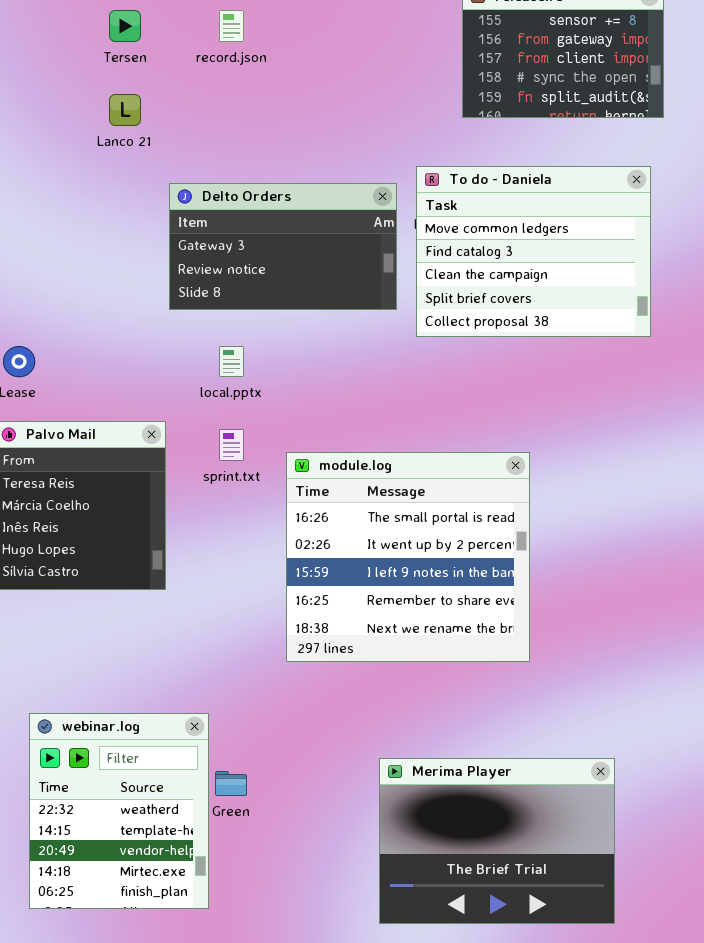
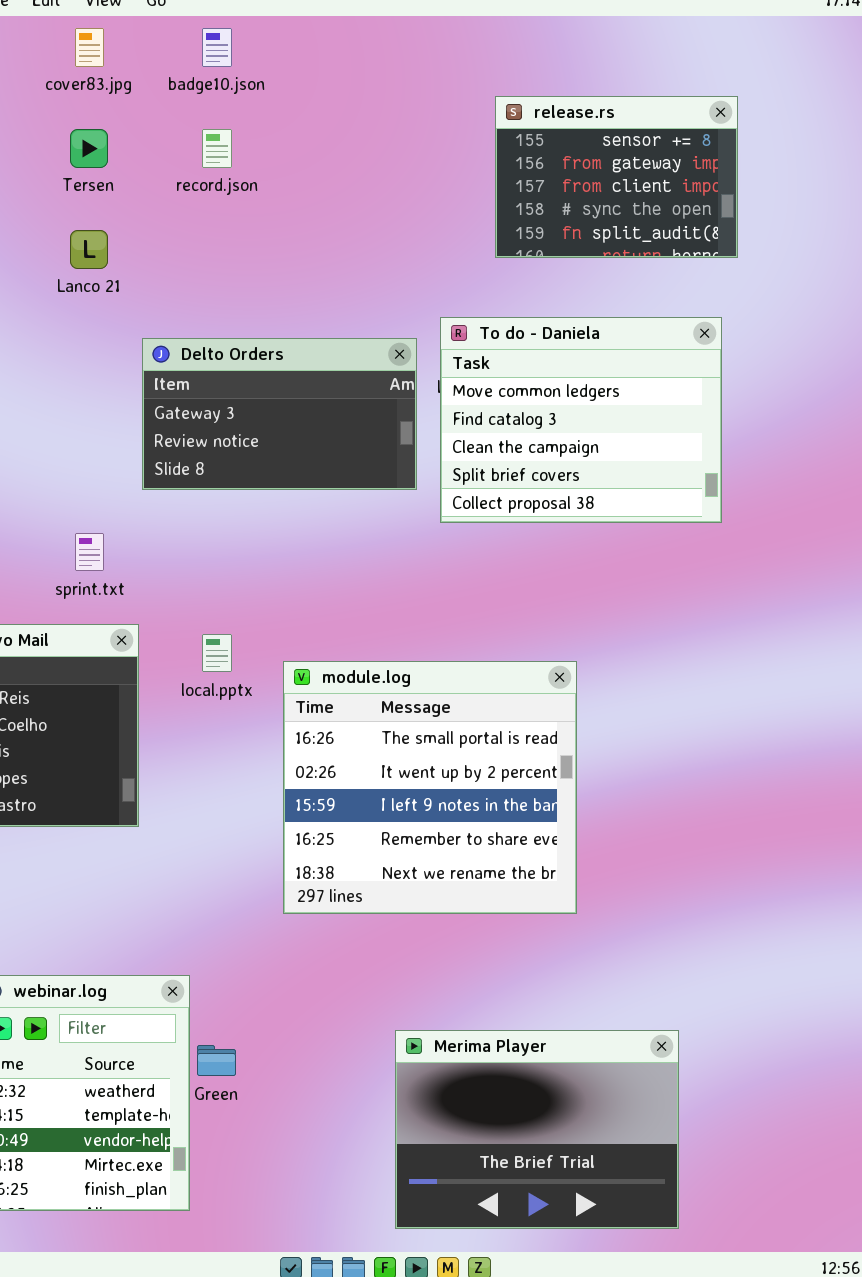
local.pptx: [219,346,244,377] -> [202,634,232,672], moved
sprint.txt: [219,429,244,461] -> [75,533,104,571], moved

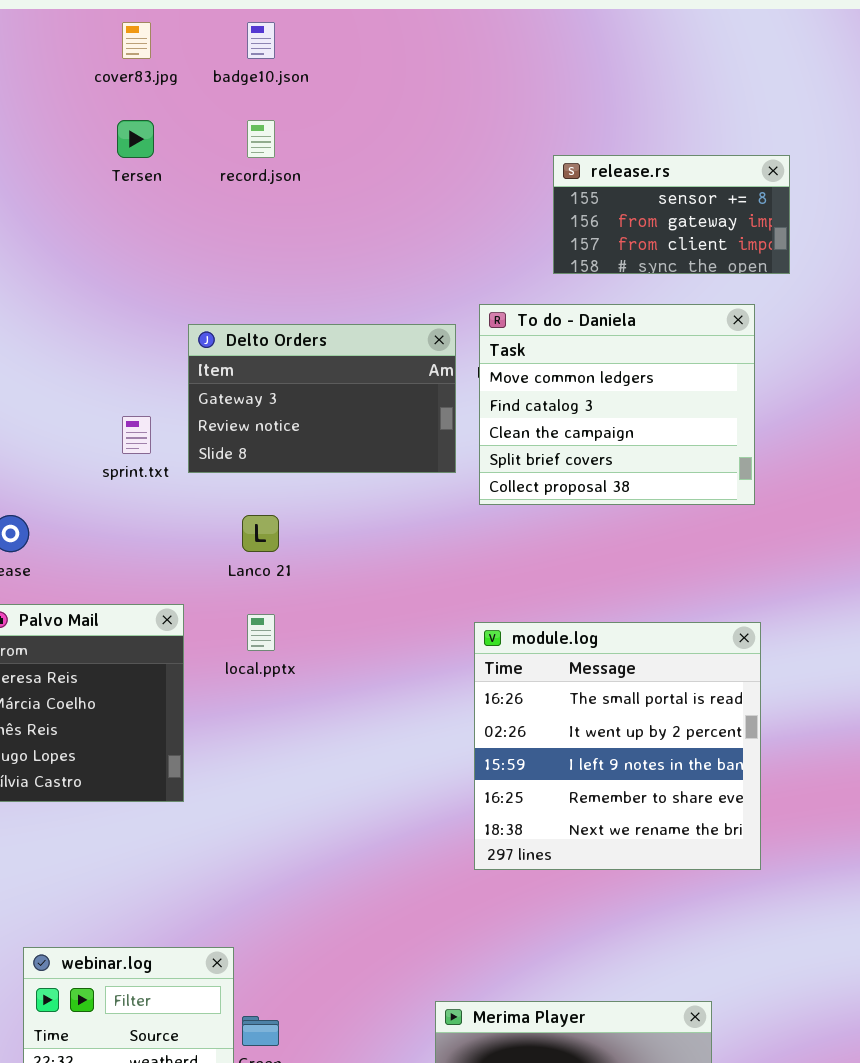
release.rs: [495,96,738,258] -> [553,155,790,274], moved, resized
Lanco 21: [70,230,108,269] -> [242,515,279,552], moved
sprint.txt: [75,533,104,571] -> [122,416,151,454], moved
module.log: [283,661,577,914] -> [474,622,761,870], moved

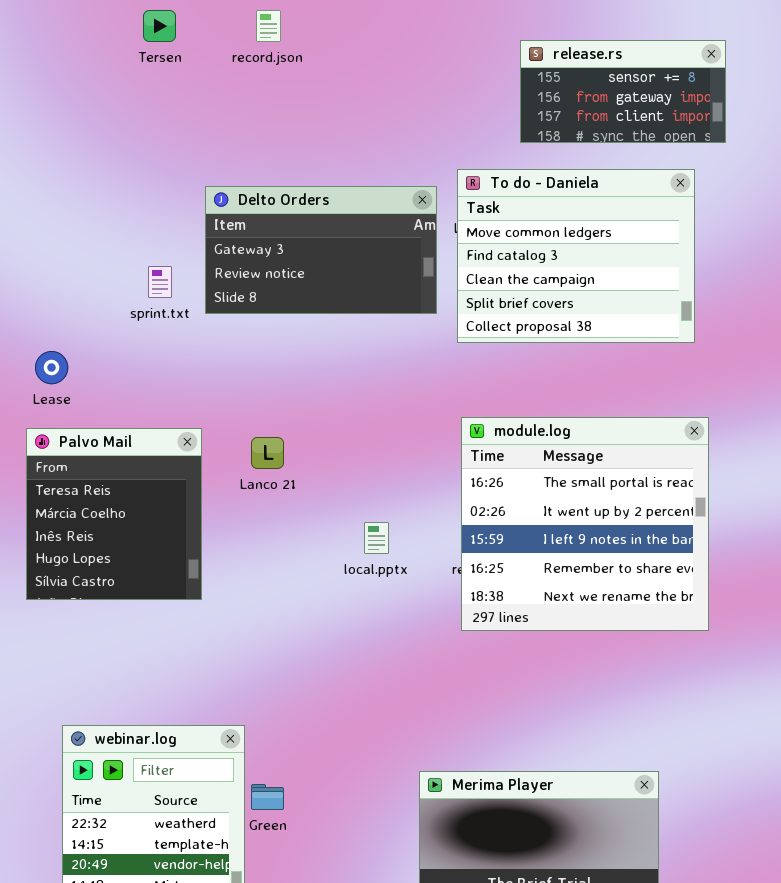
Lanco 21: [242,515,279,552] -> [251,437,284,469], moved
local.pptx: [247,614,275,651] -> [364,522,389,554], moved
module.log: [474,622,761,870] -> [461,417,709,631], moved

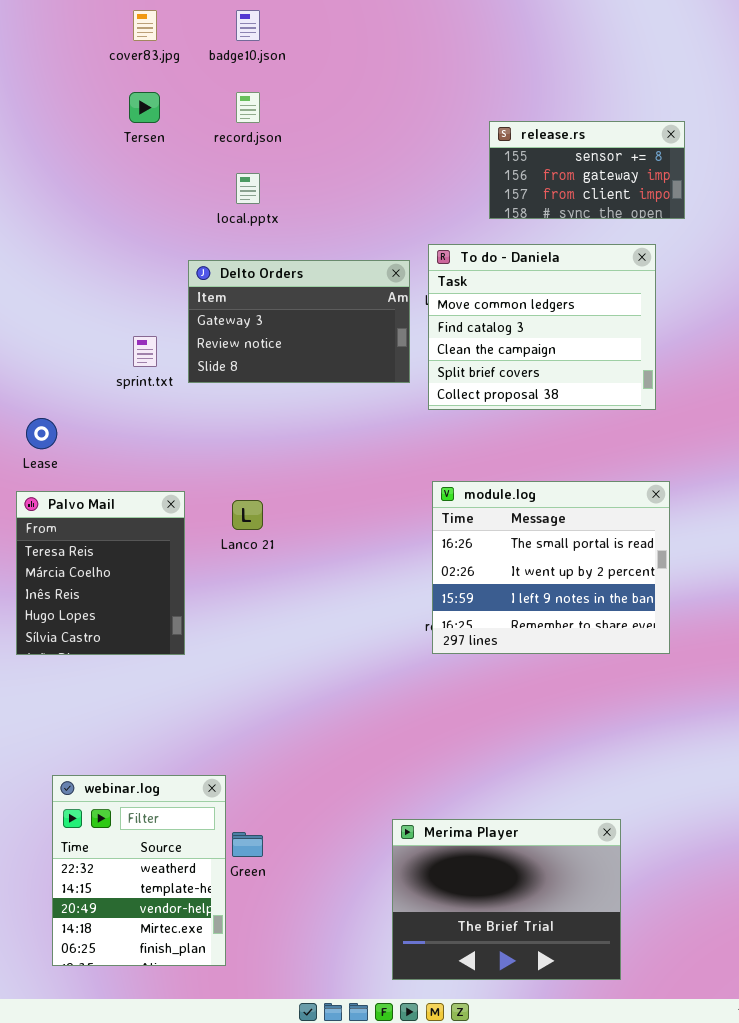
module.log: [461,417,709,631] -> [432,481,670,654], resized
local.pptx: [364,522,389,554] -> [236,173,260,204], moved

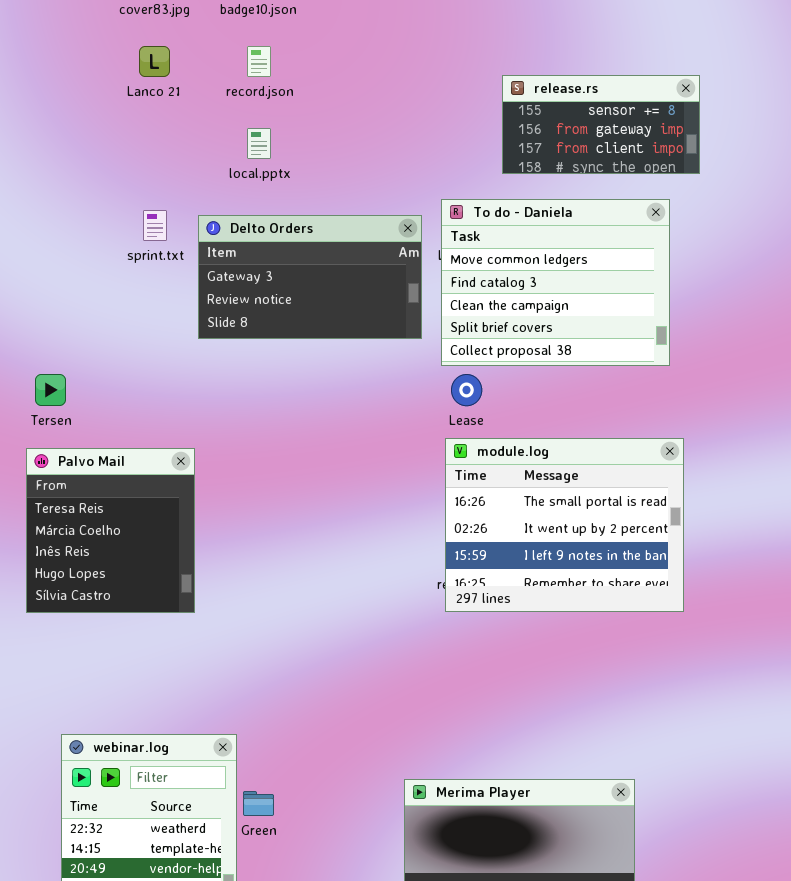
Tersen: [129,92,160,123] -> [35,374,66,406], moved
sprint.txt: [133,336,157,367] -> [143,210,167,241], moved
Lease: [26,418,57,449] -> [451,374,482,406], moved
Lanco 21: [232,500,263,530] -> [139,46,170,77], moved

